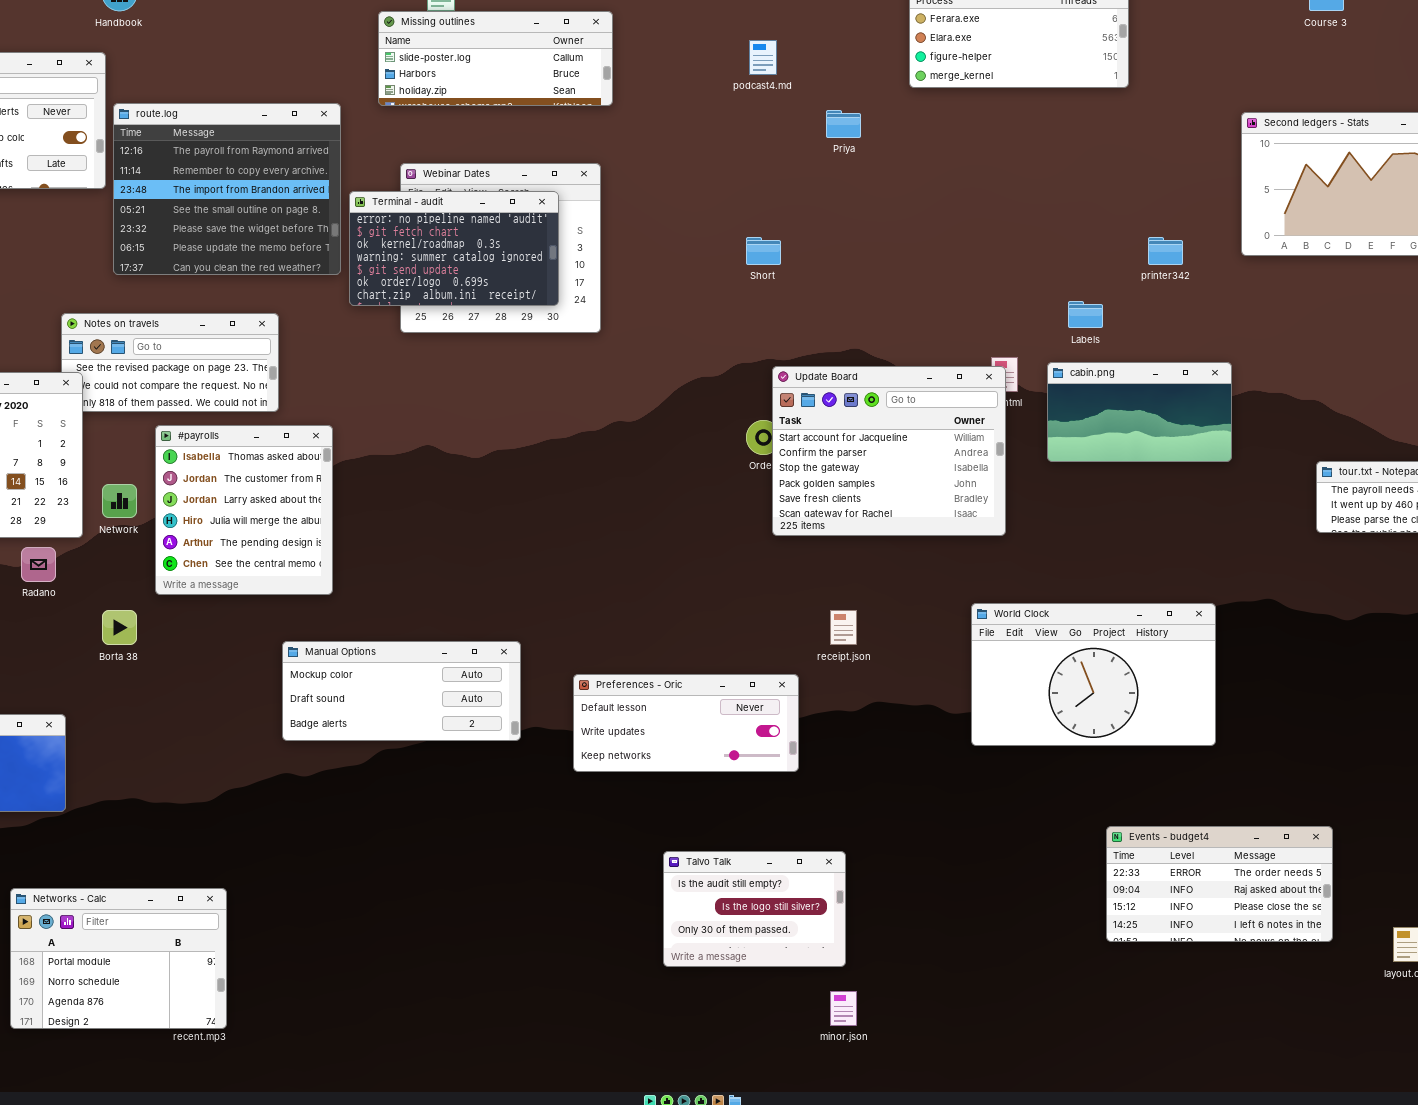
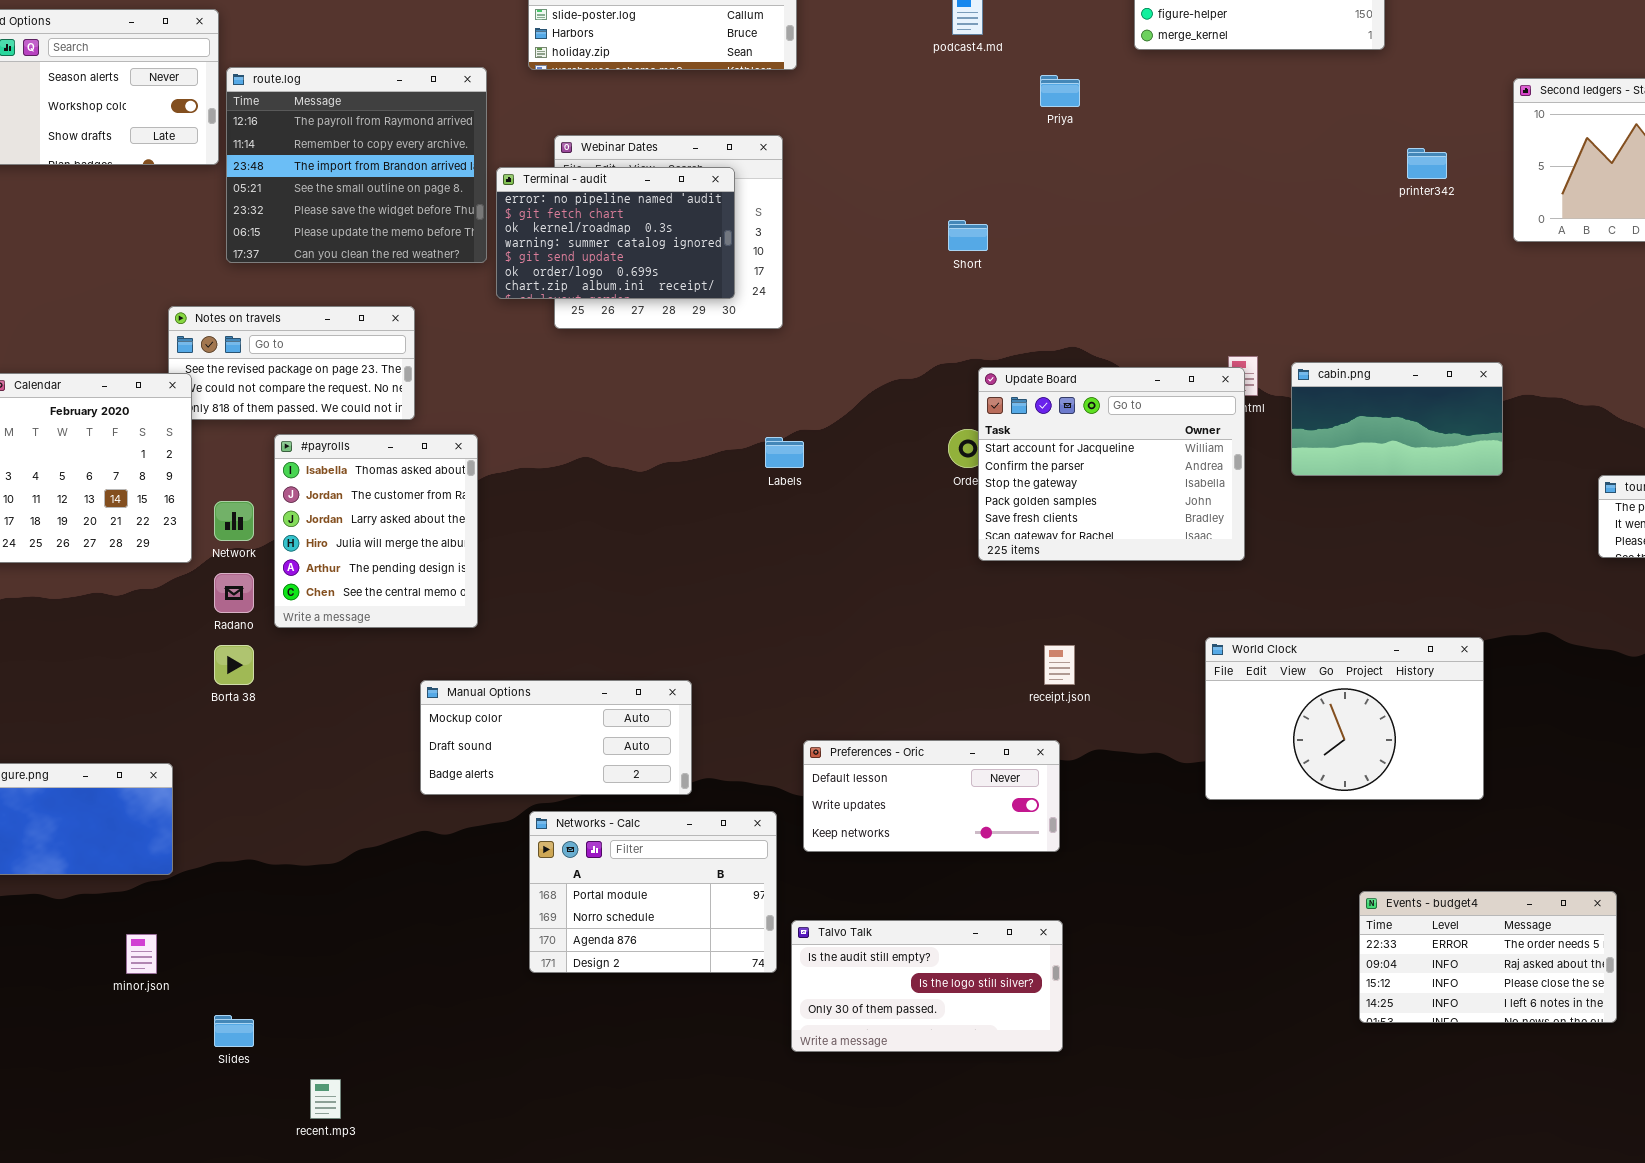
printer342: [1148,237,1183,265] -> [1407,148,1447,179], moved
Labels: [1068,301,1103,328] -> [765,437,804,468], moved
Radano: [21,547,56,582] -> [214,573,254,613], moved
Preferences - Oric: [573,674,799,772] -> [803,740,1060,852], moved
Talvo Talk: [663,851,846,967] -> [791,920,1063,1052], resized
Networks - Calc: [10,888,227,1029] -> [529,811,777,973], moved
minor.json: [830,991,857,1026] -> [126,934,157,974], moved

